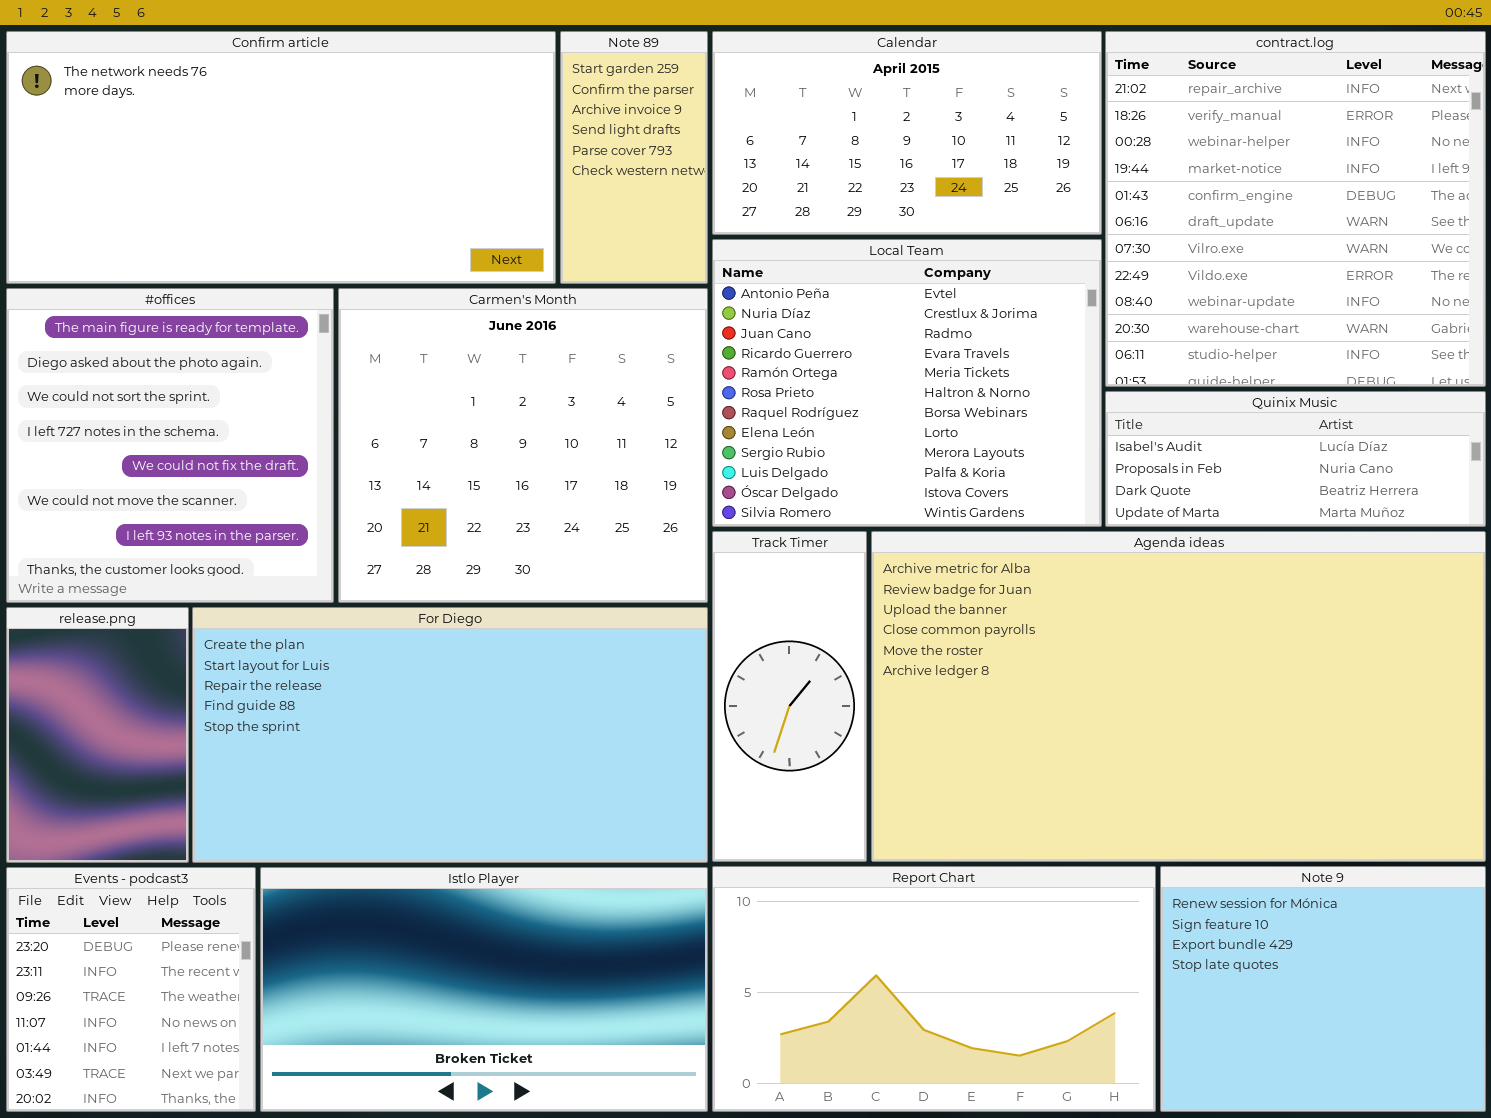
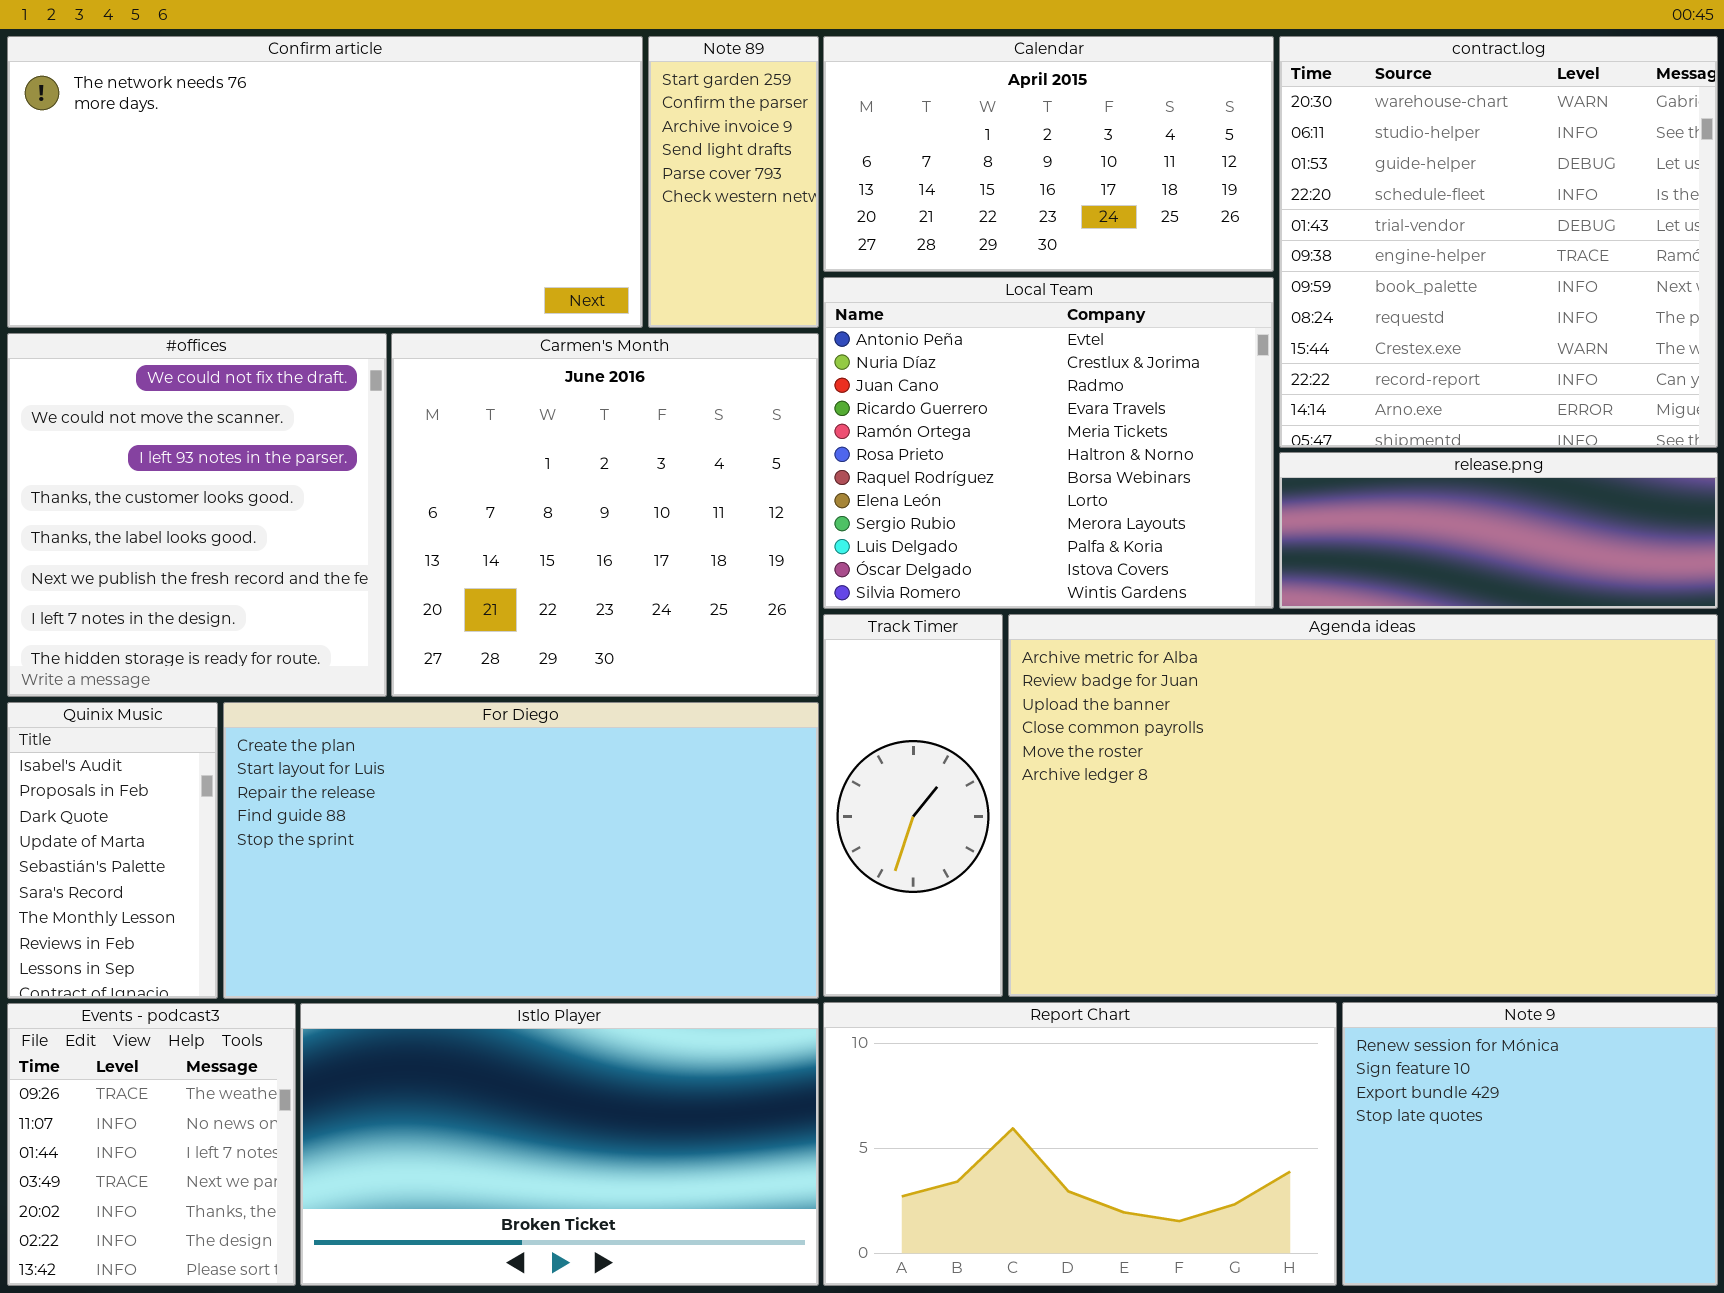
contract.log: [1105,31,1486,387] -> [1279,36,1718,448], scrolled down 9 rows
#offices: [6,288,334,603] -> [7,333,387,697], scrolled down 4 rows
Quinix Music: [1105,391,1486,527] -> [7,702,218,999], moved, resized
release.png: [6,607,189,863] -> [1279,452,1718,609], moved, resized
Events - podcast3: [6,867,256,1112] -> [7,1003,296,1286], scrolled down 2 rows

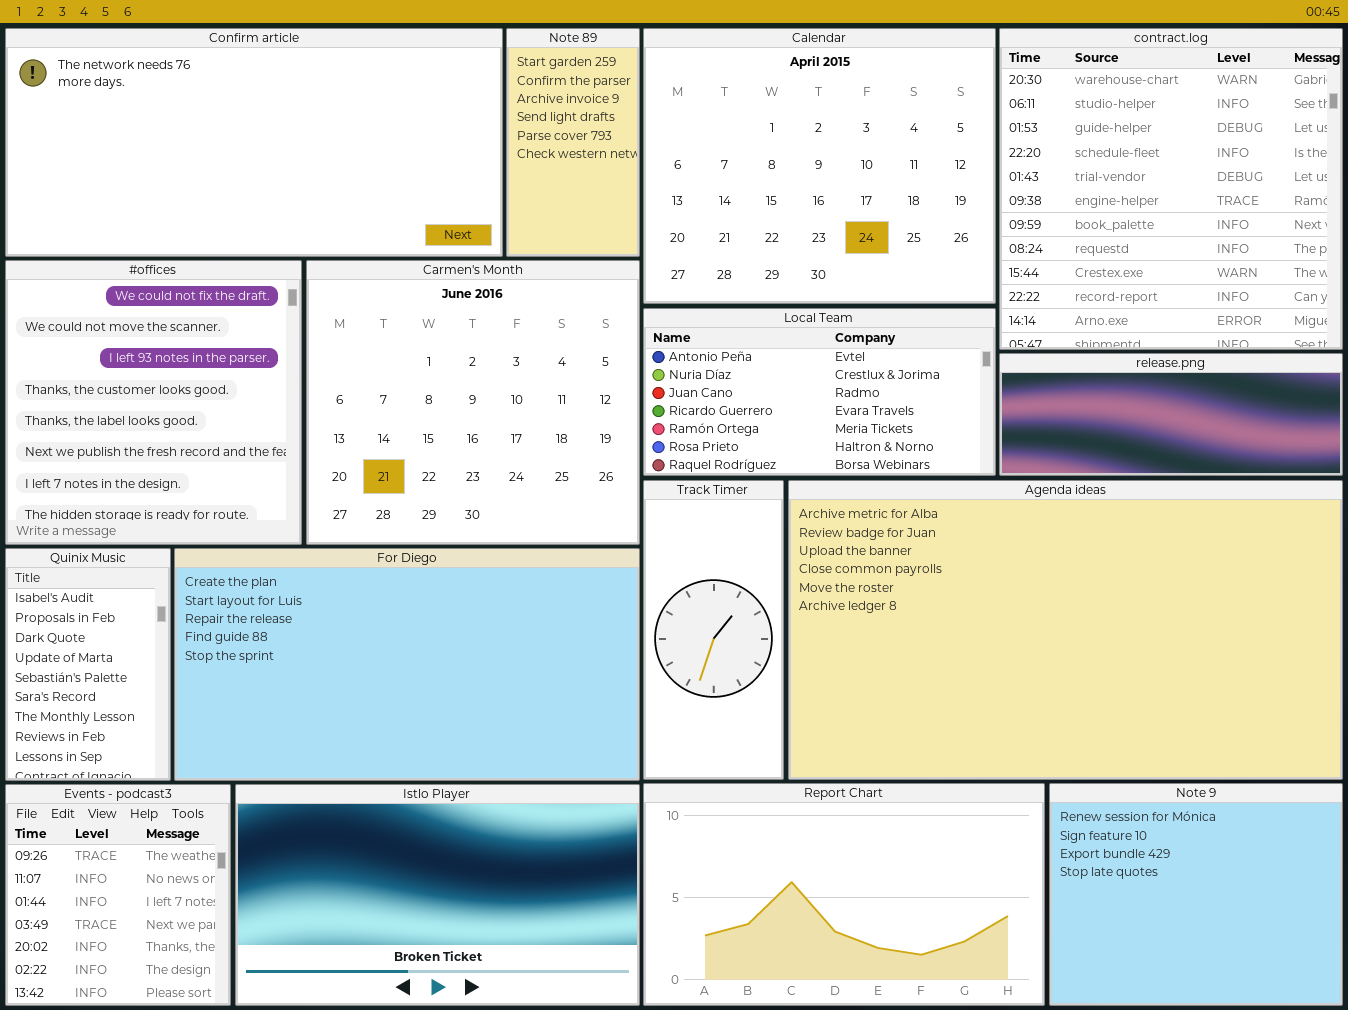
Calendar: [823,36,1274,272] -> [643,28,996,304], resized
Local Team: [823,277,1274,609] -> [643,308,996,476], resized

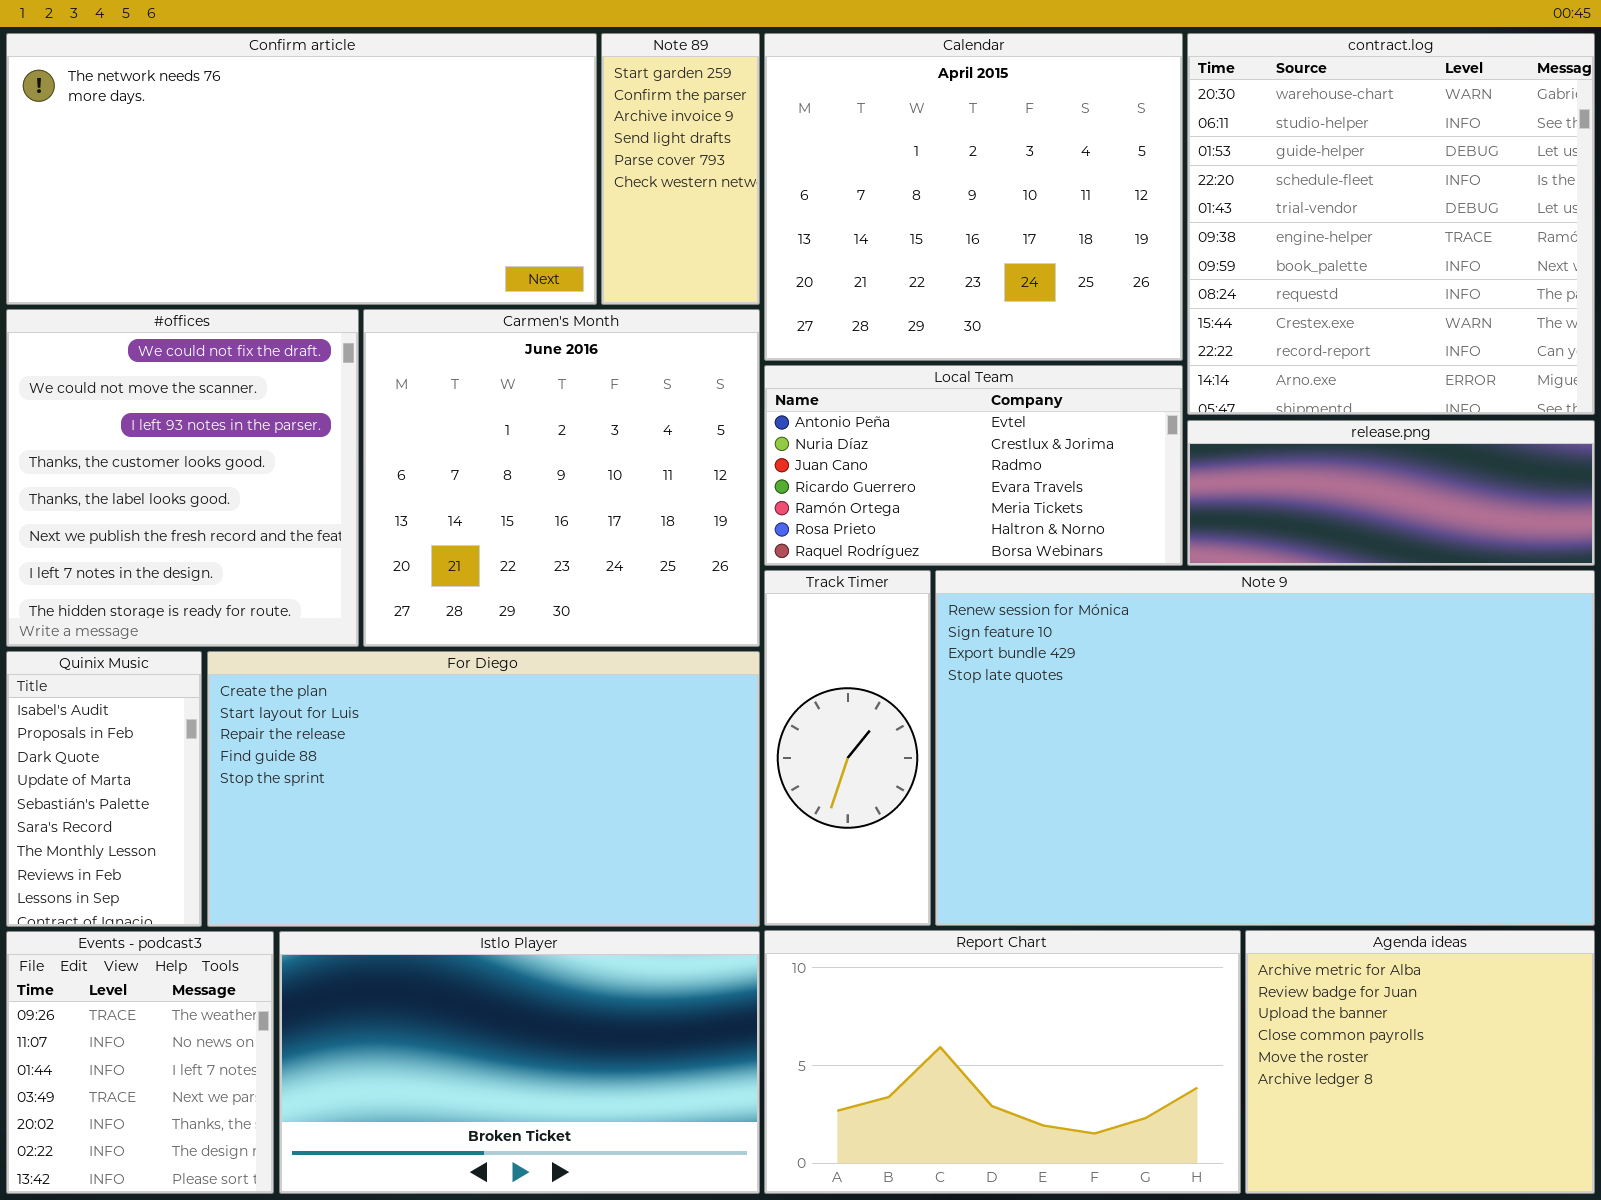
Agenda ideas: [788,480,1343,780] -> [1245,930,1595,1194], moved, resized
Note 9: [1049,783,1343,1006] -> [935,570,1595,926], moved, resized

